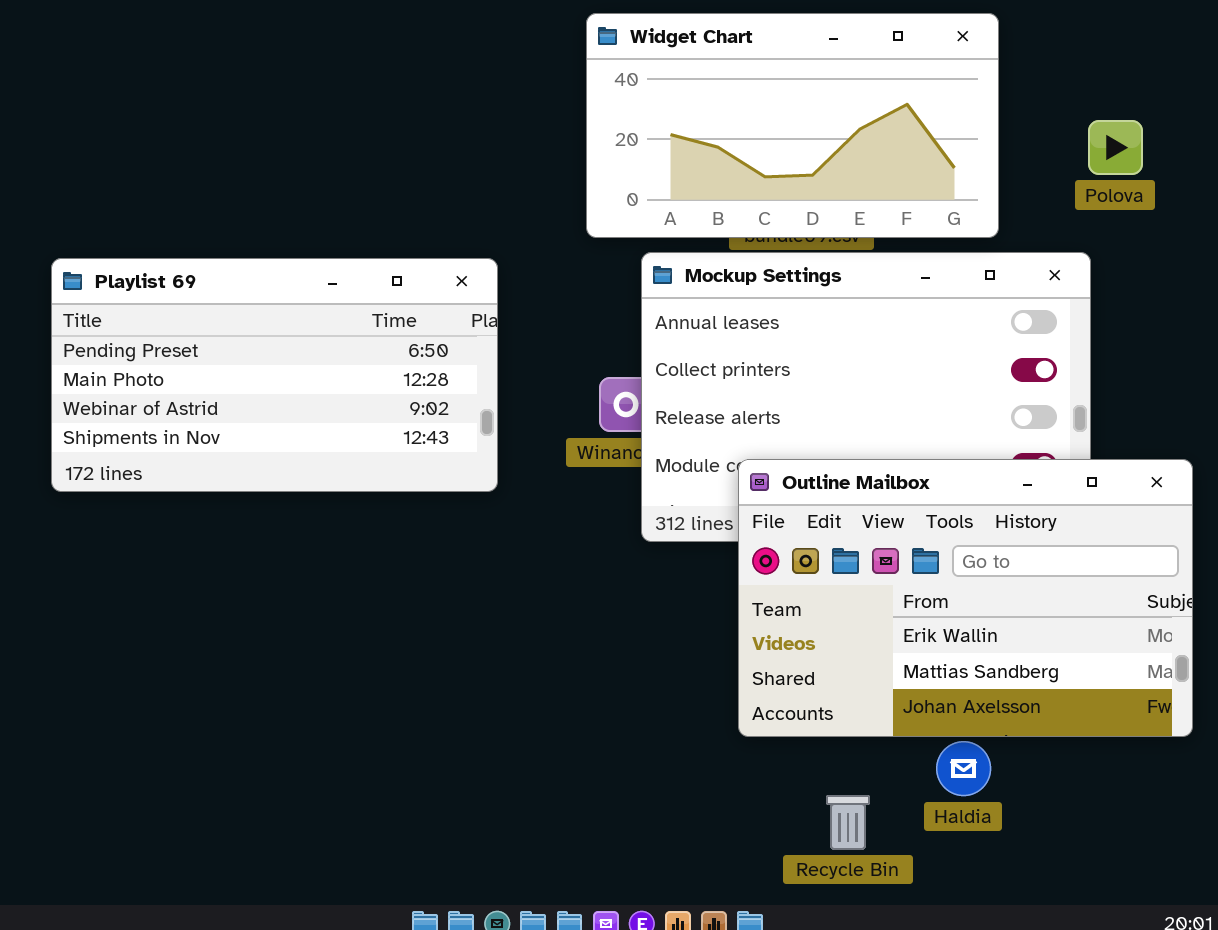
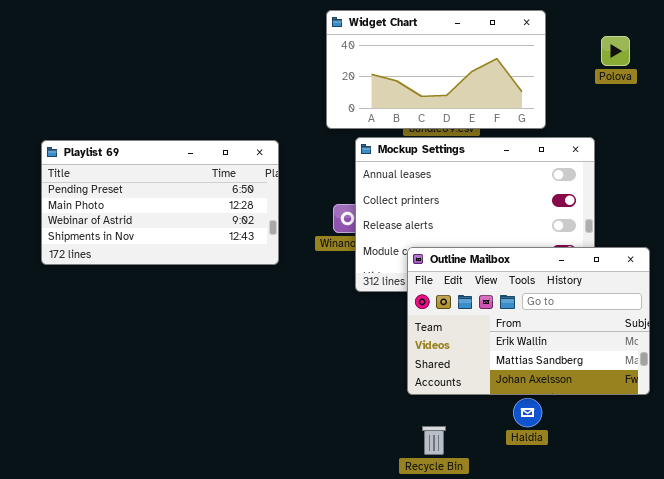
Polova: [1088,120,1143,175] -> [601,36,630,66], moved
Recycle Bin: [826,795,870,850] -> [422,426,446,455], moved

